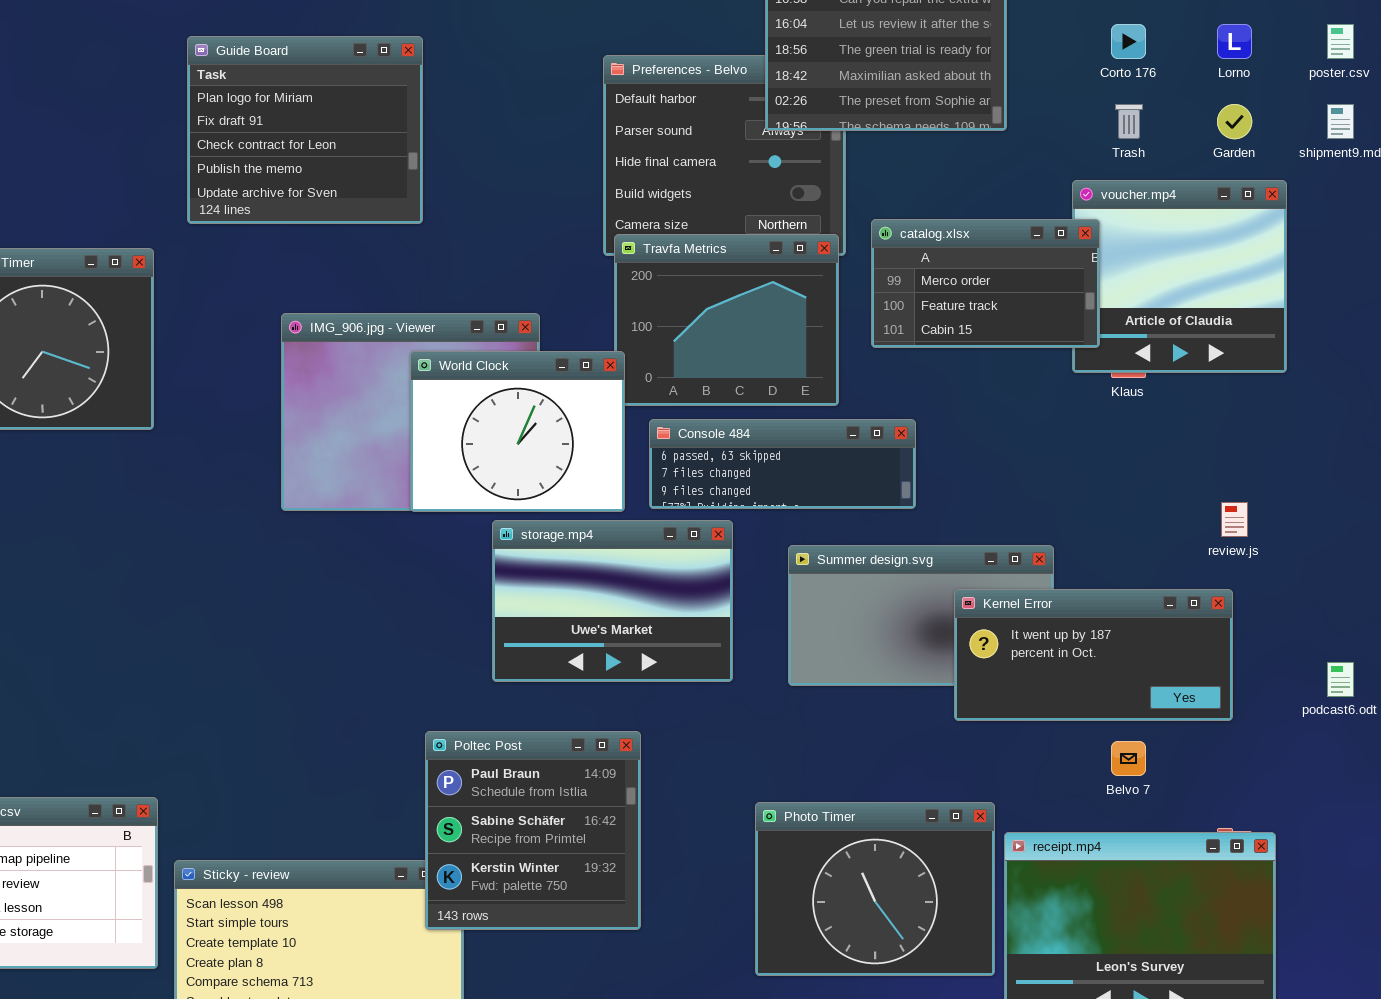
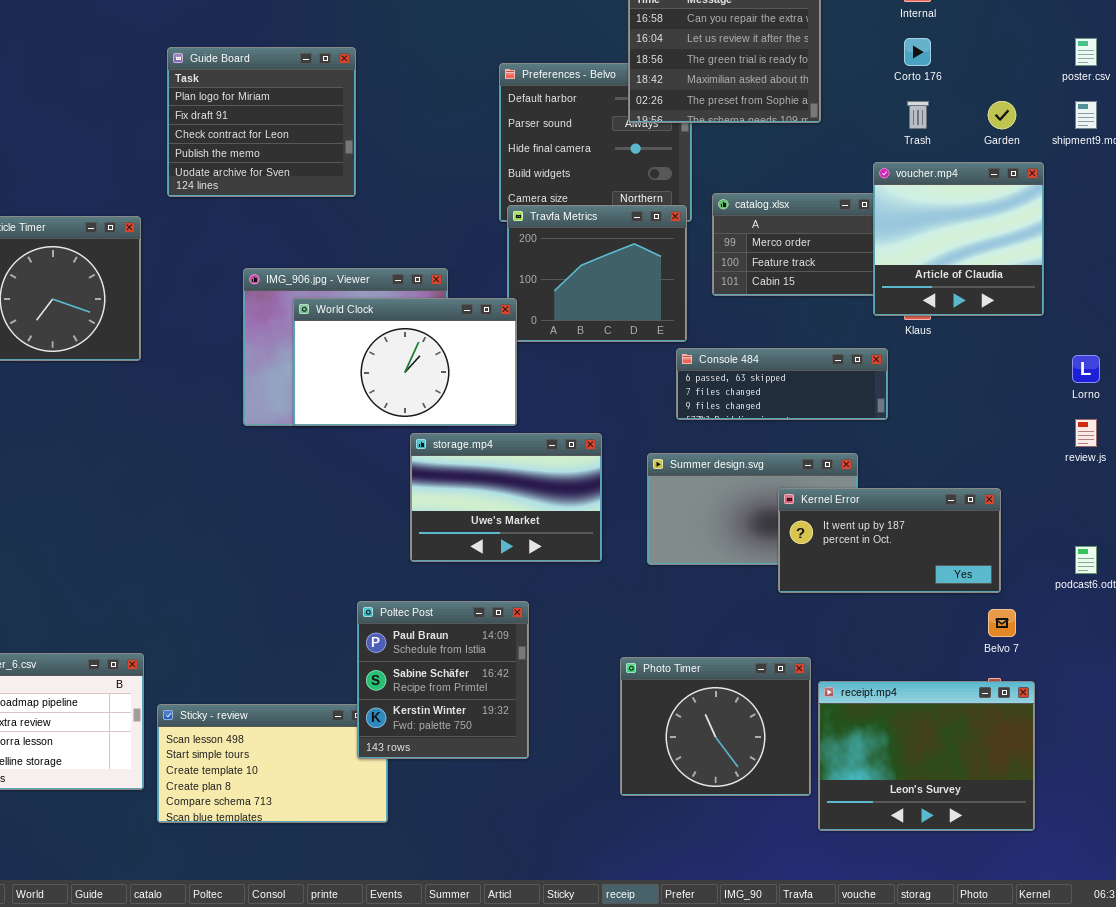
Lorno: [1217,24,1252,59] -> [1072,355,1100,383], moved
voucher.mp4: [1072,180,1287,373] -> [873,162,1044,316], raised
World Clock: [410,351,625,512] -> [293,298,517,426], resized
Console 484: [649,419,916,509] -> [676,348,888,420], moved
review.js: [1221,502,1248,537] -> [1075,419,1097,447], moved
Belvo 7: [1111,741,1146,776] -> [988,609,1016,637], moved

